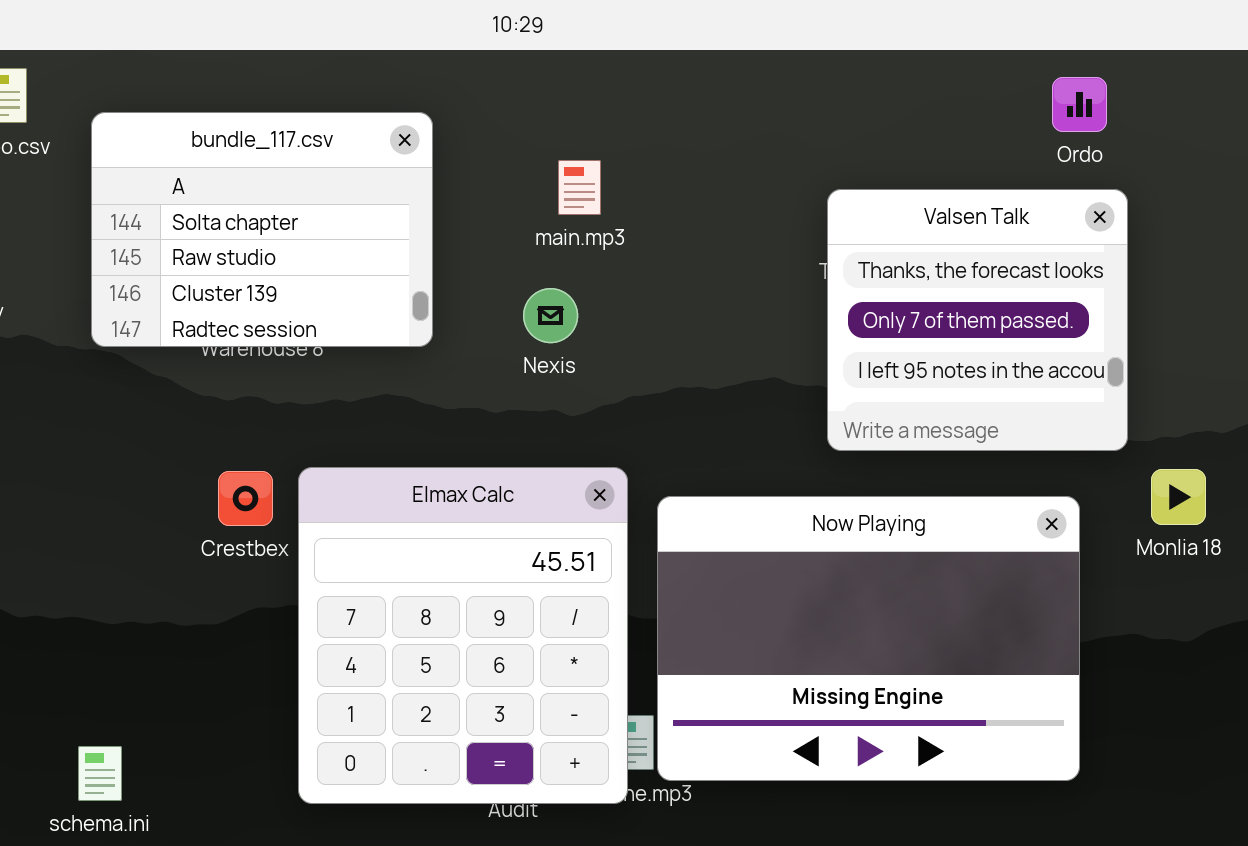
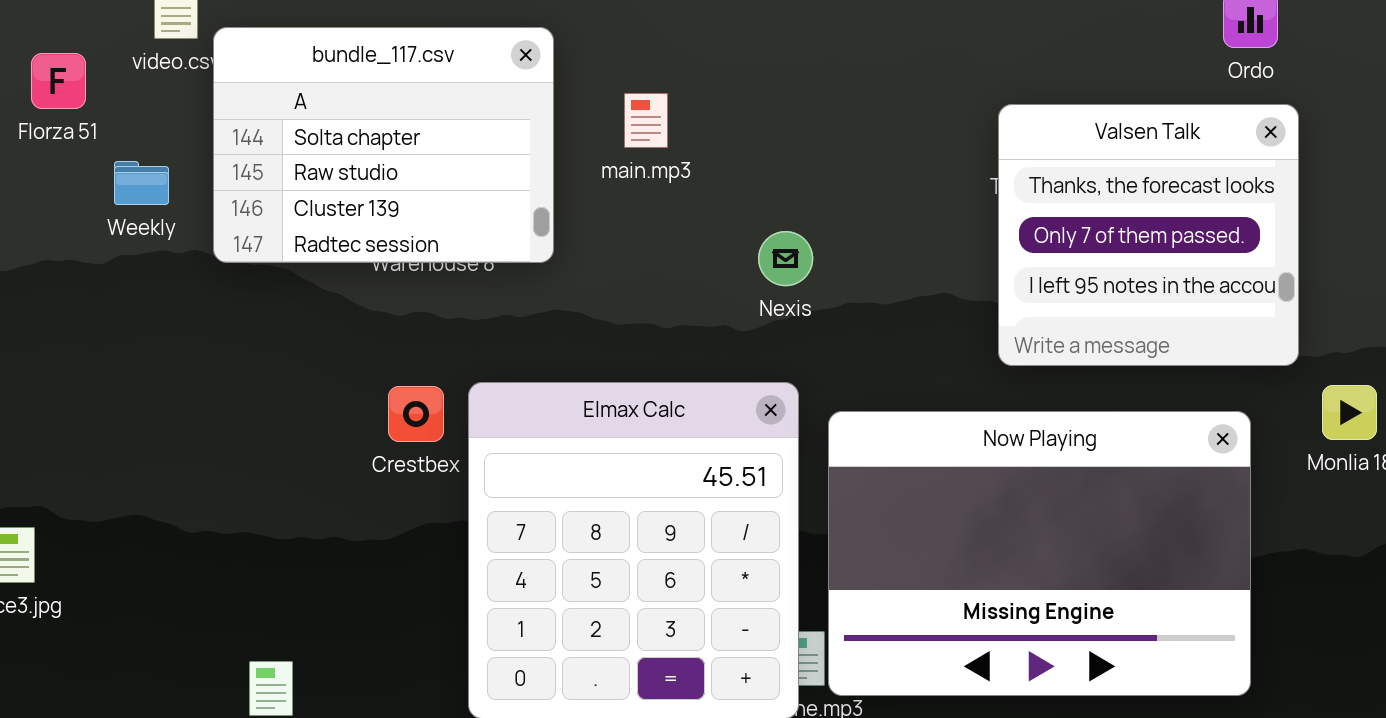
bundle_117.csv: [91,112,433,347] -> [213,27,554,263], moved
main.mp3: [558,160,601,215] -> [624,93,668,148], moved
Nexis: [523,288,578,343] -> [758,231,813,286], moved

